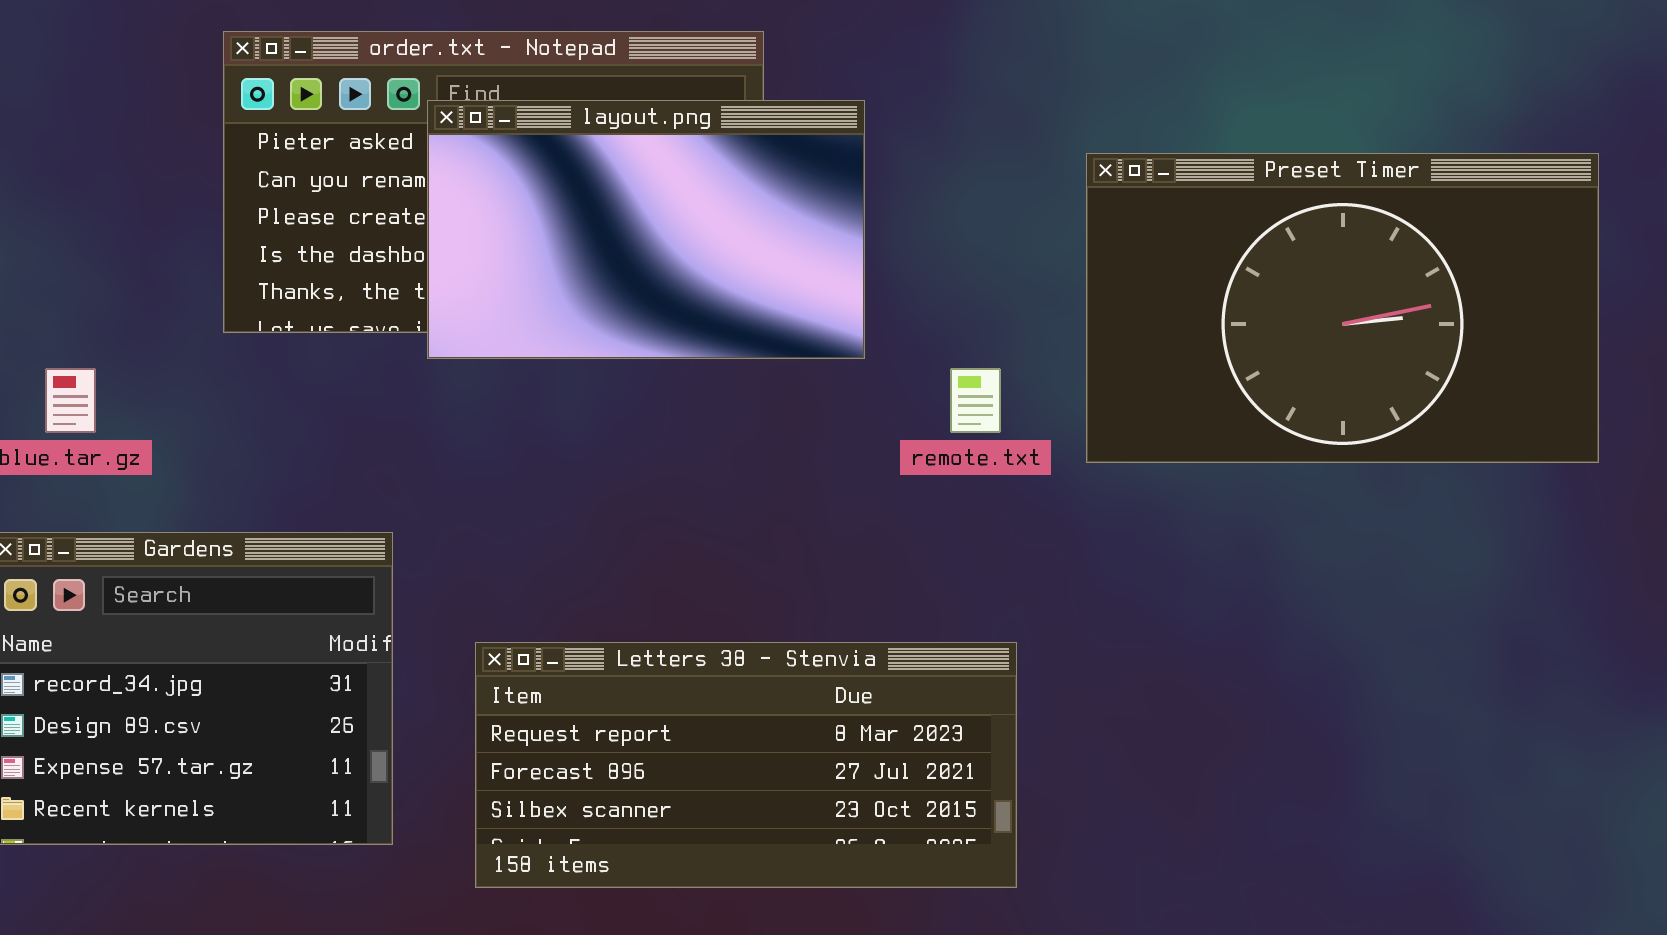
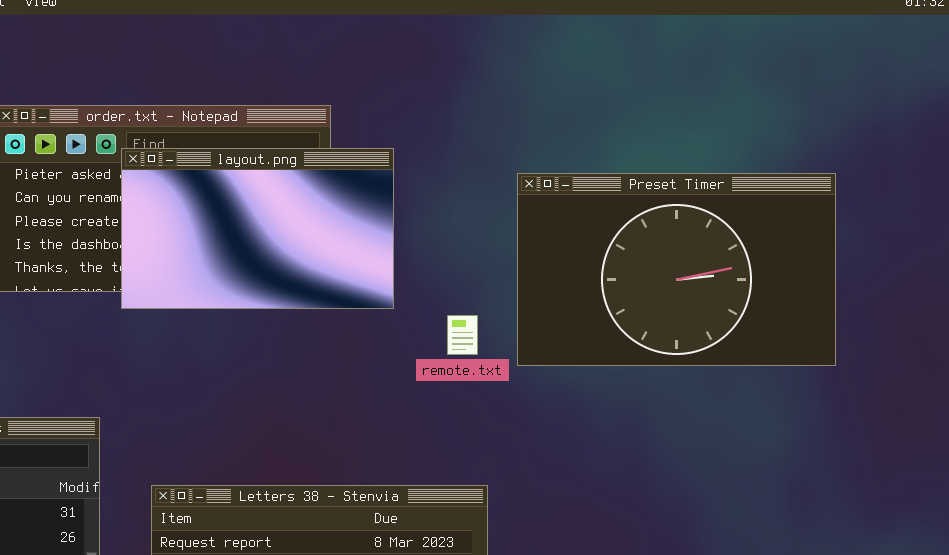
Preset Timer: [1086,153,1599,463] -> [517,173,836,366], moved

